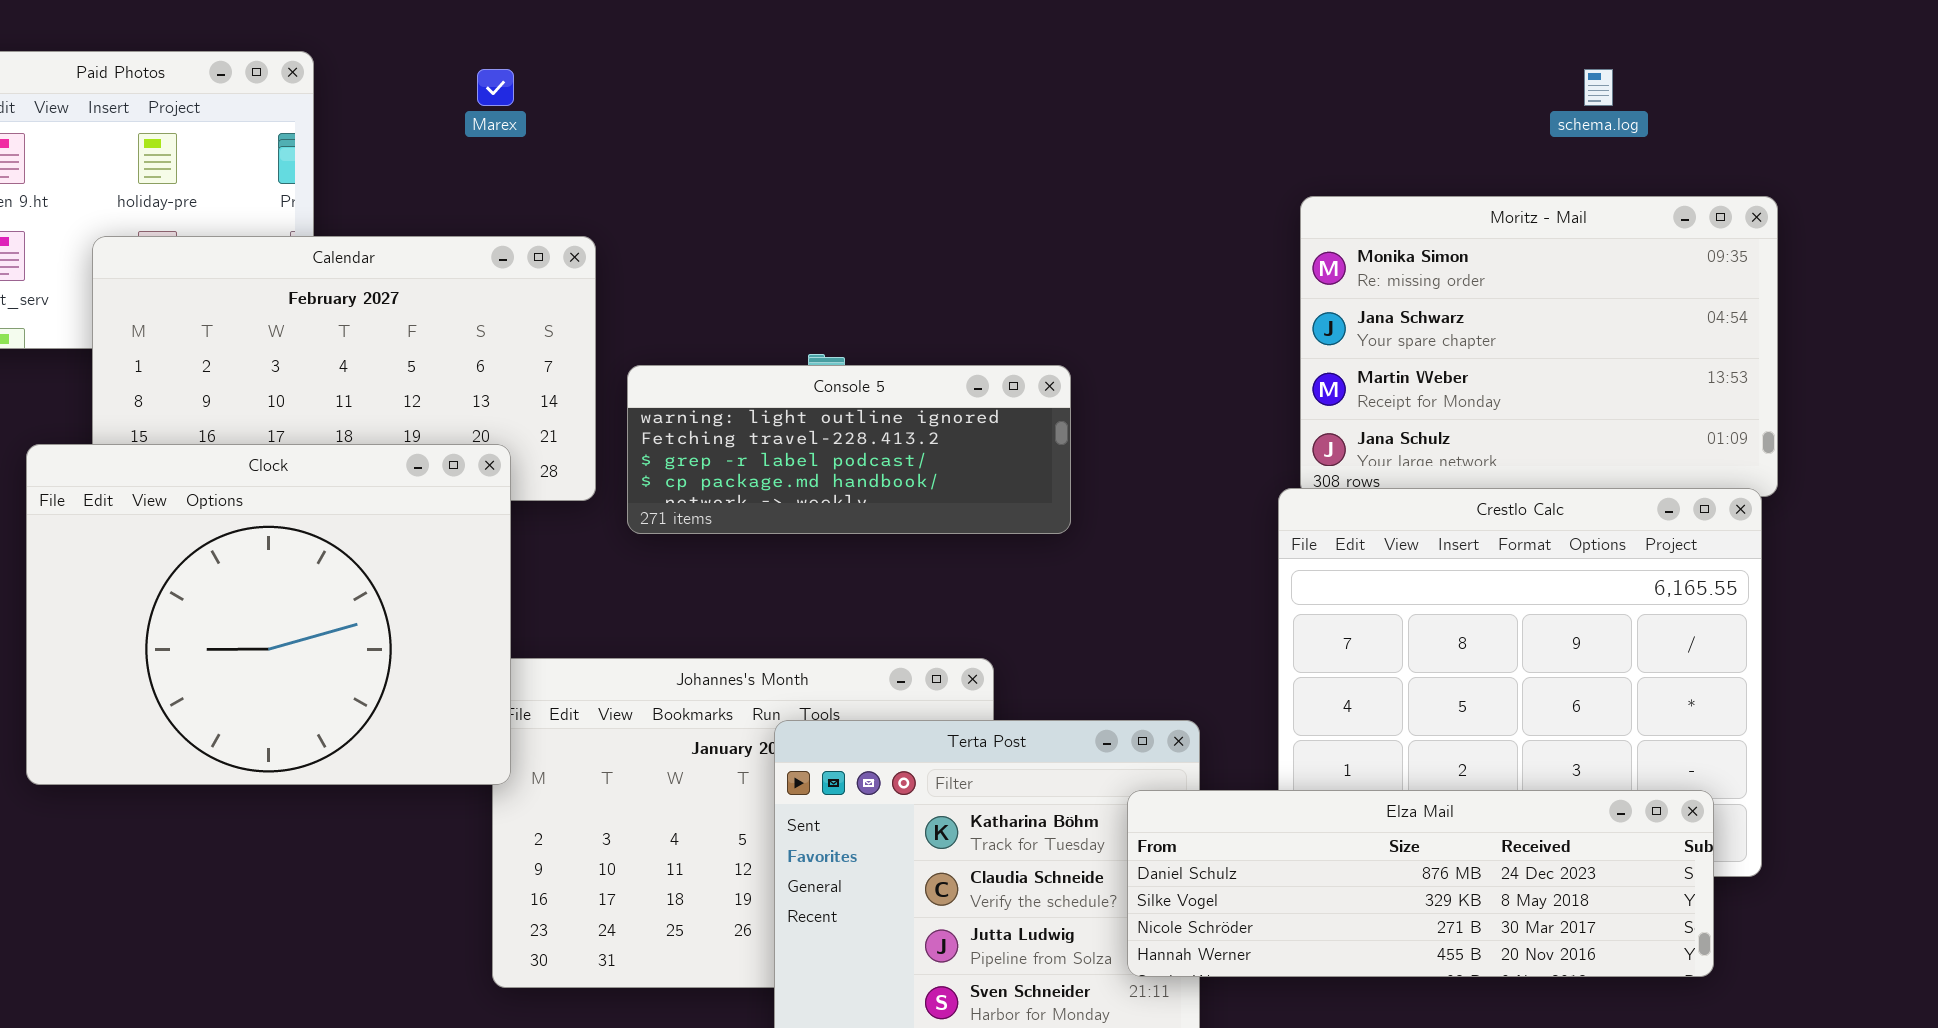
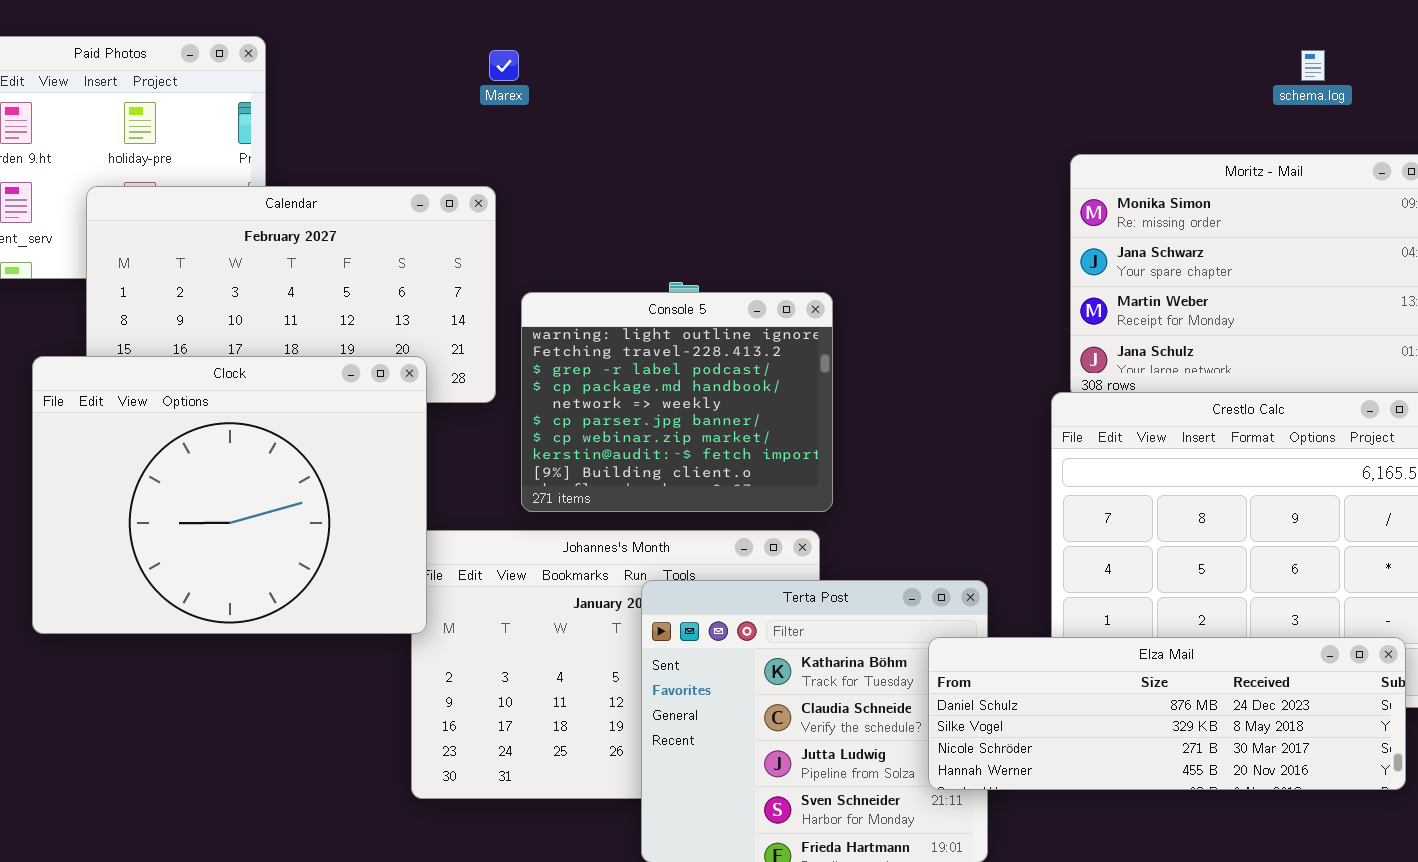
Marex: [477,69,514,106] -> [489,50,519,81], moved
Console 5: [627,365,1071,534] -> [521,292,833,512], resized

